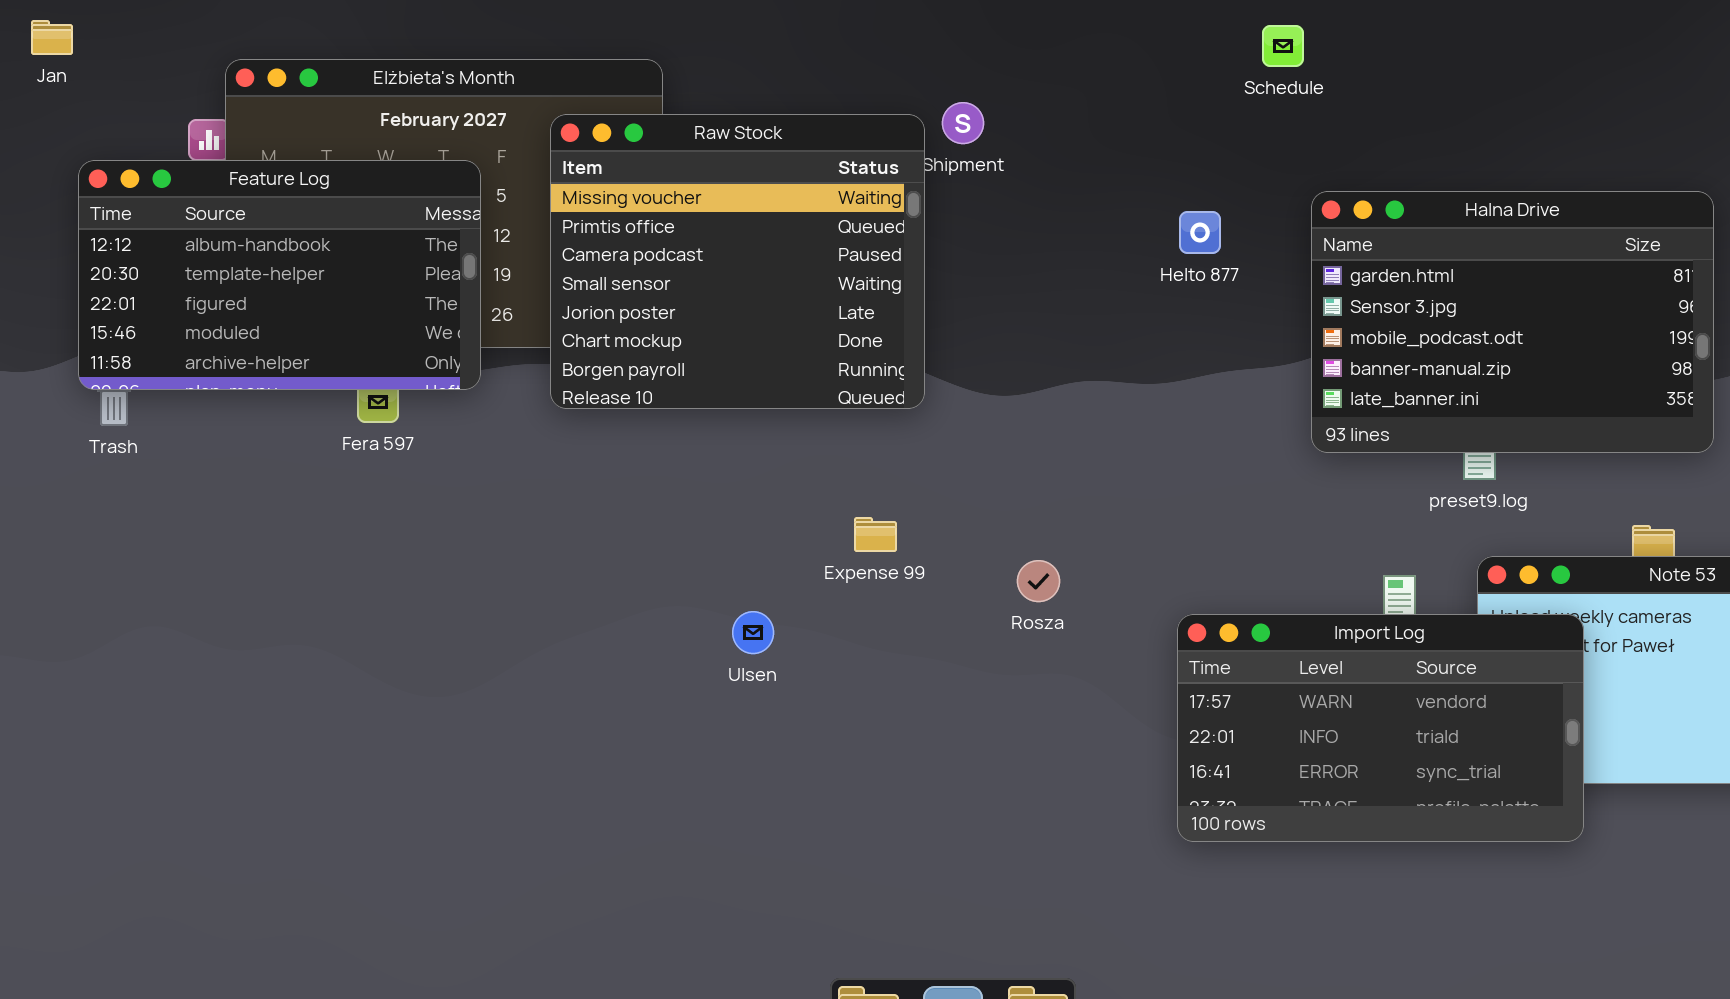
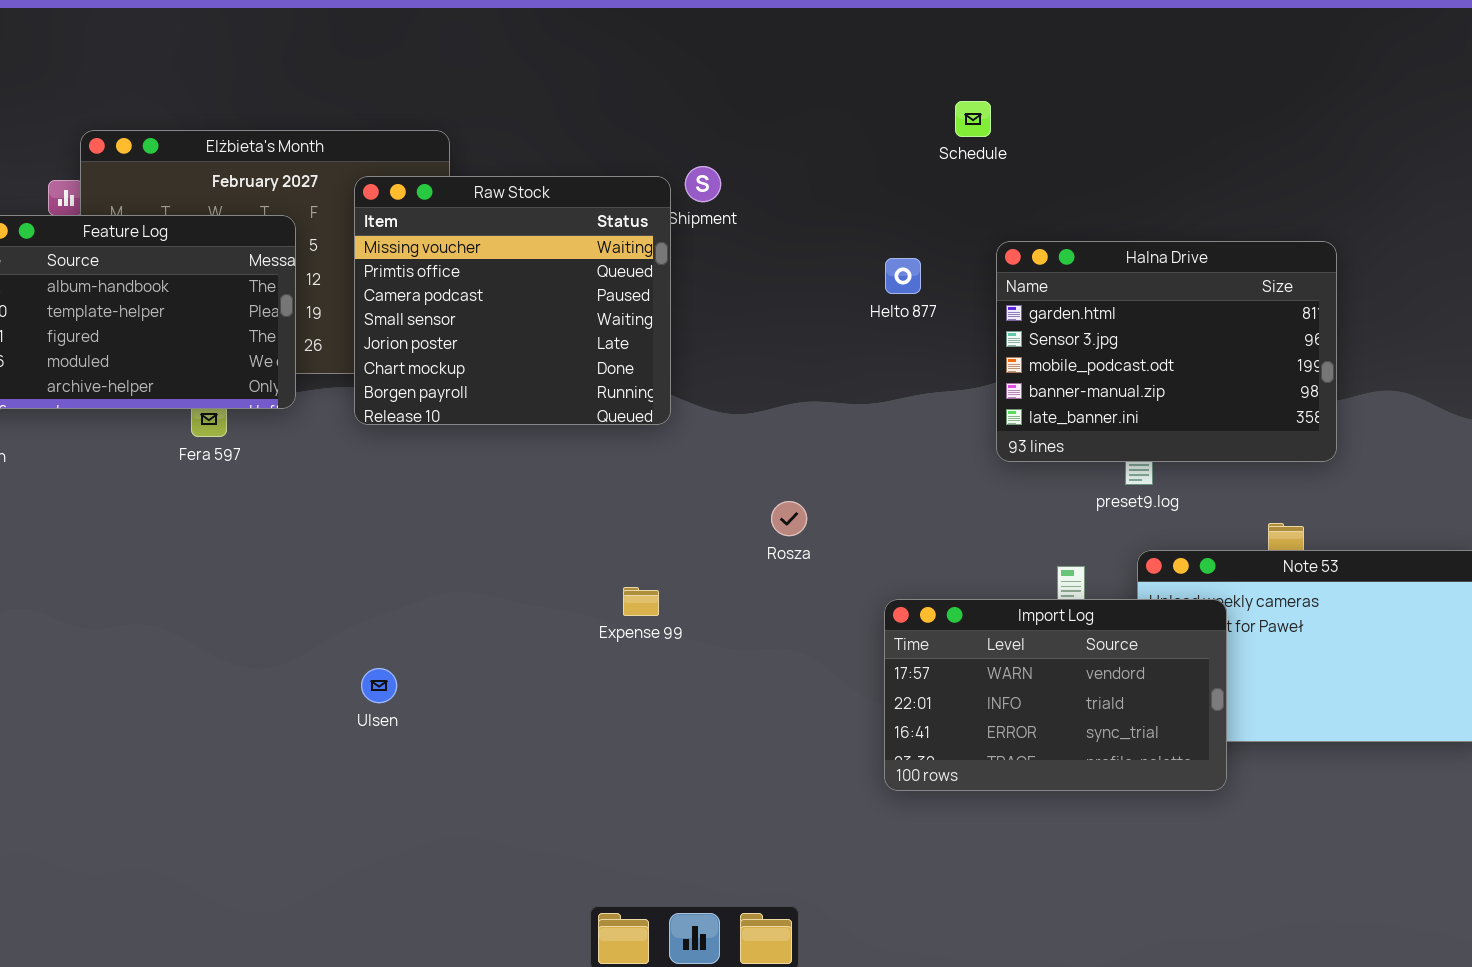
Expense 99: [854,517,897,552] -> [623,587,659,616], moved
Rosza: [1017,560,1060,602] -> [771,501,807,536], moved
Ulsen: [732,611,774,654] -> [361,668,397,703], moved

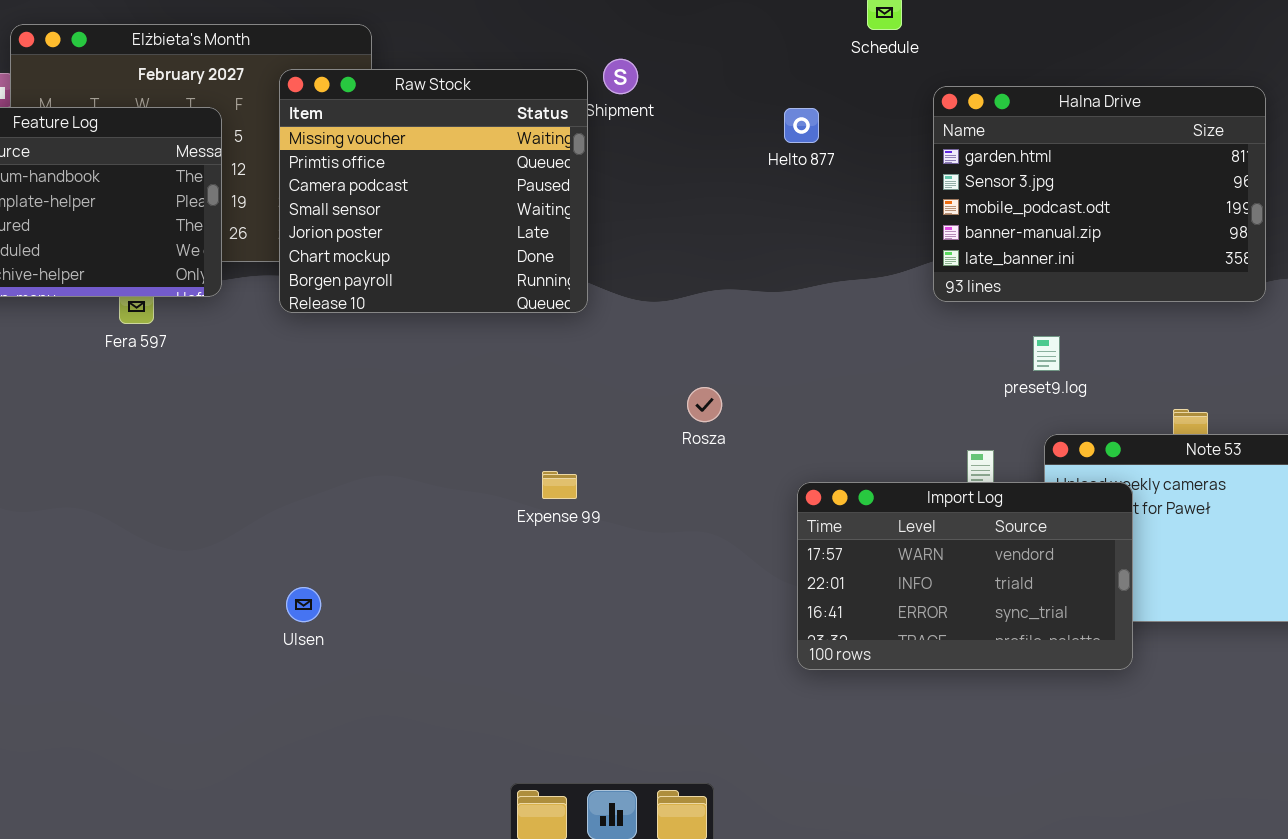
Halna Drive: [996,241,1337,462] -> [933,86,1266,302], moved
Helto 877: [885,258,921,294] -> [784,108,819,143], moved
Ulsen: [361,668,397,703] -> [286,587,321,622], moved

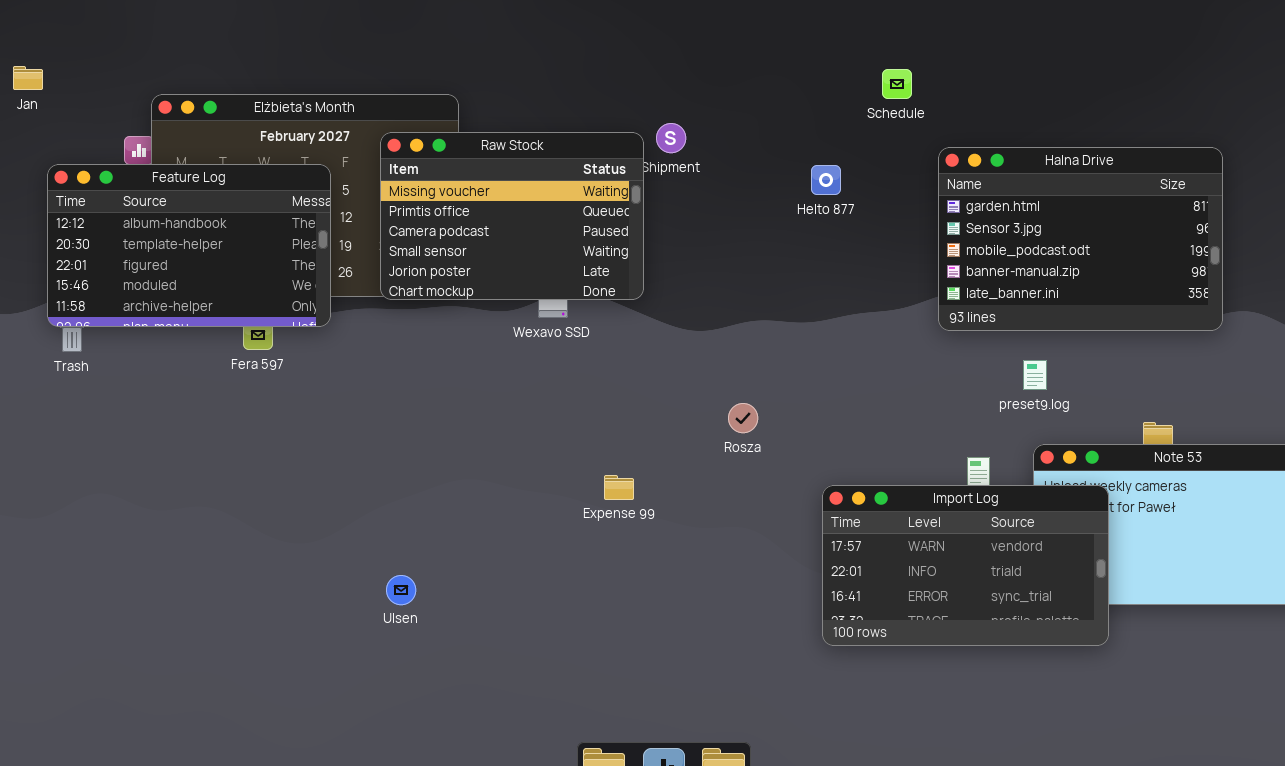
Raw Stock: [279,69,588,313] -> [380,132,644,300], resized

